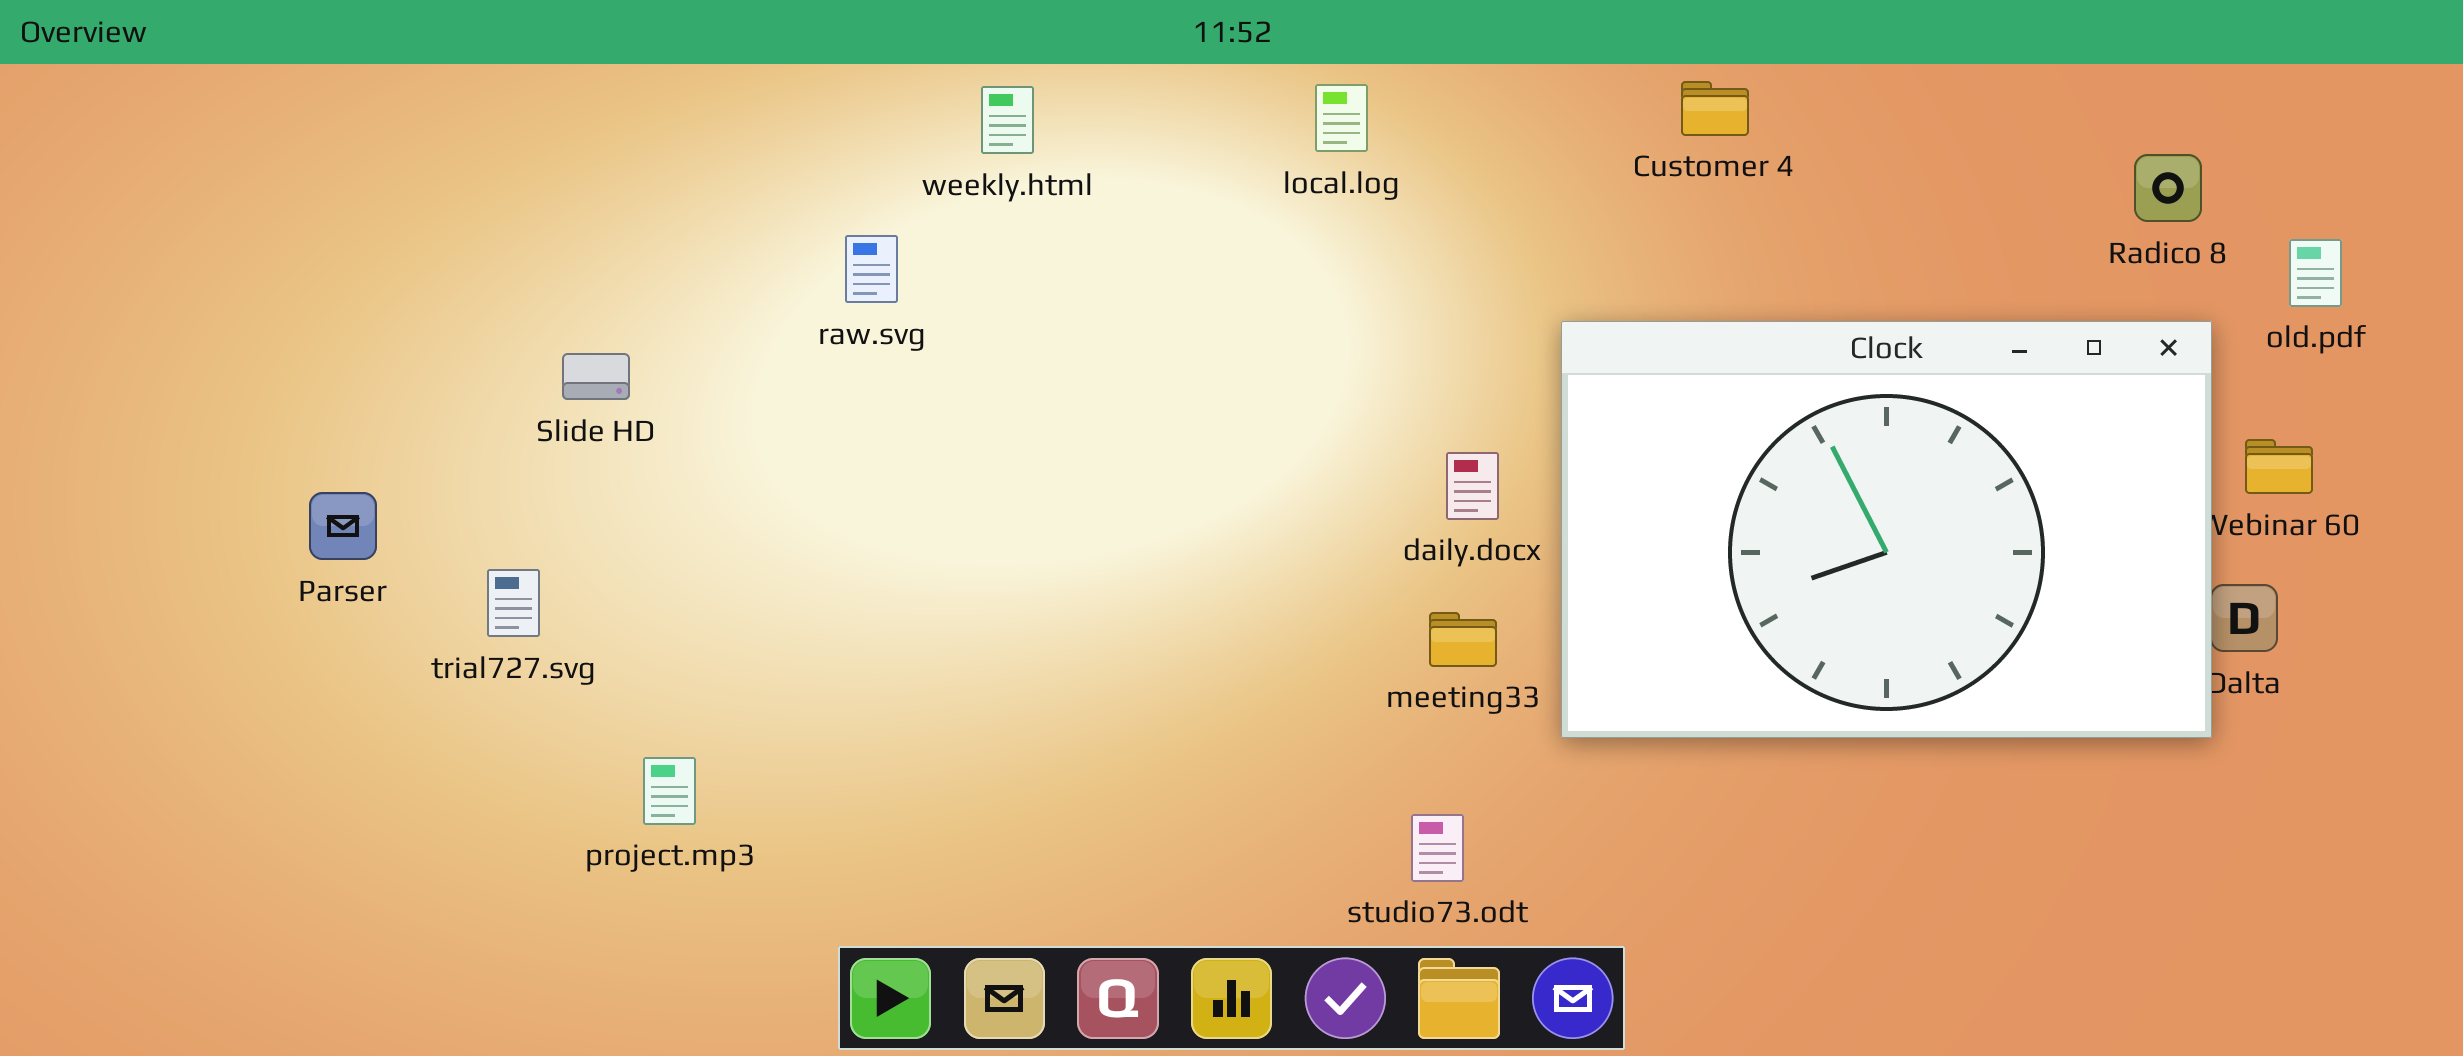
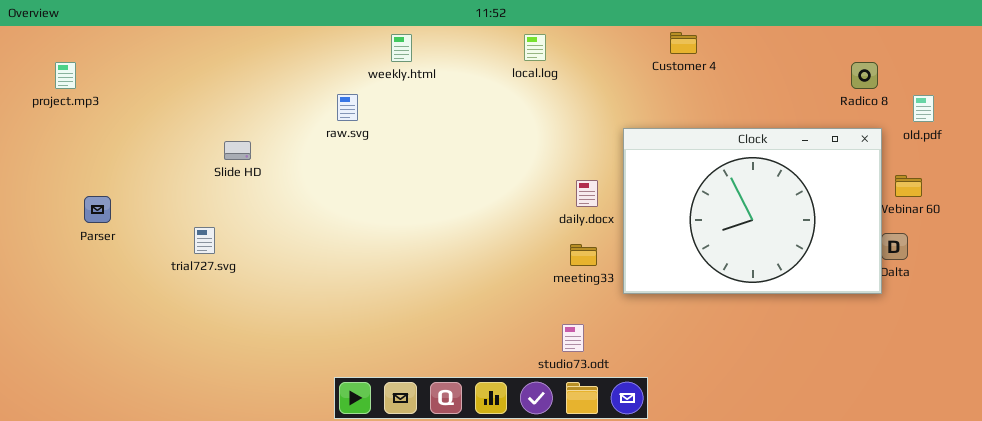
Parser: [309,492,377,560] -> [84,196,111,223], moved
project.mp3: [643,757,696,825] -> [55,62,76,89], moved

